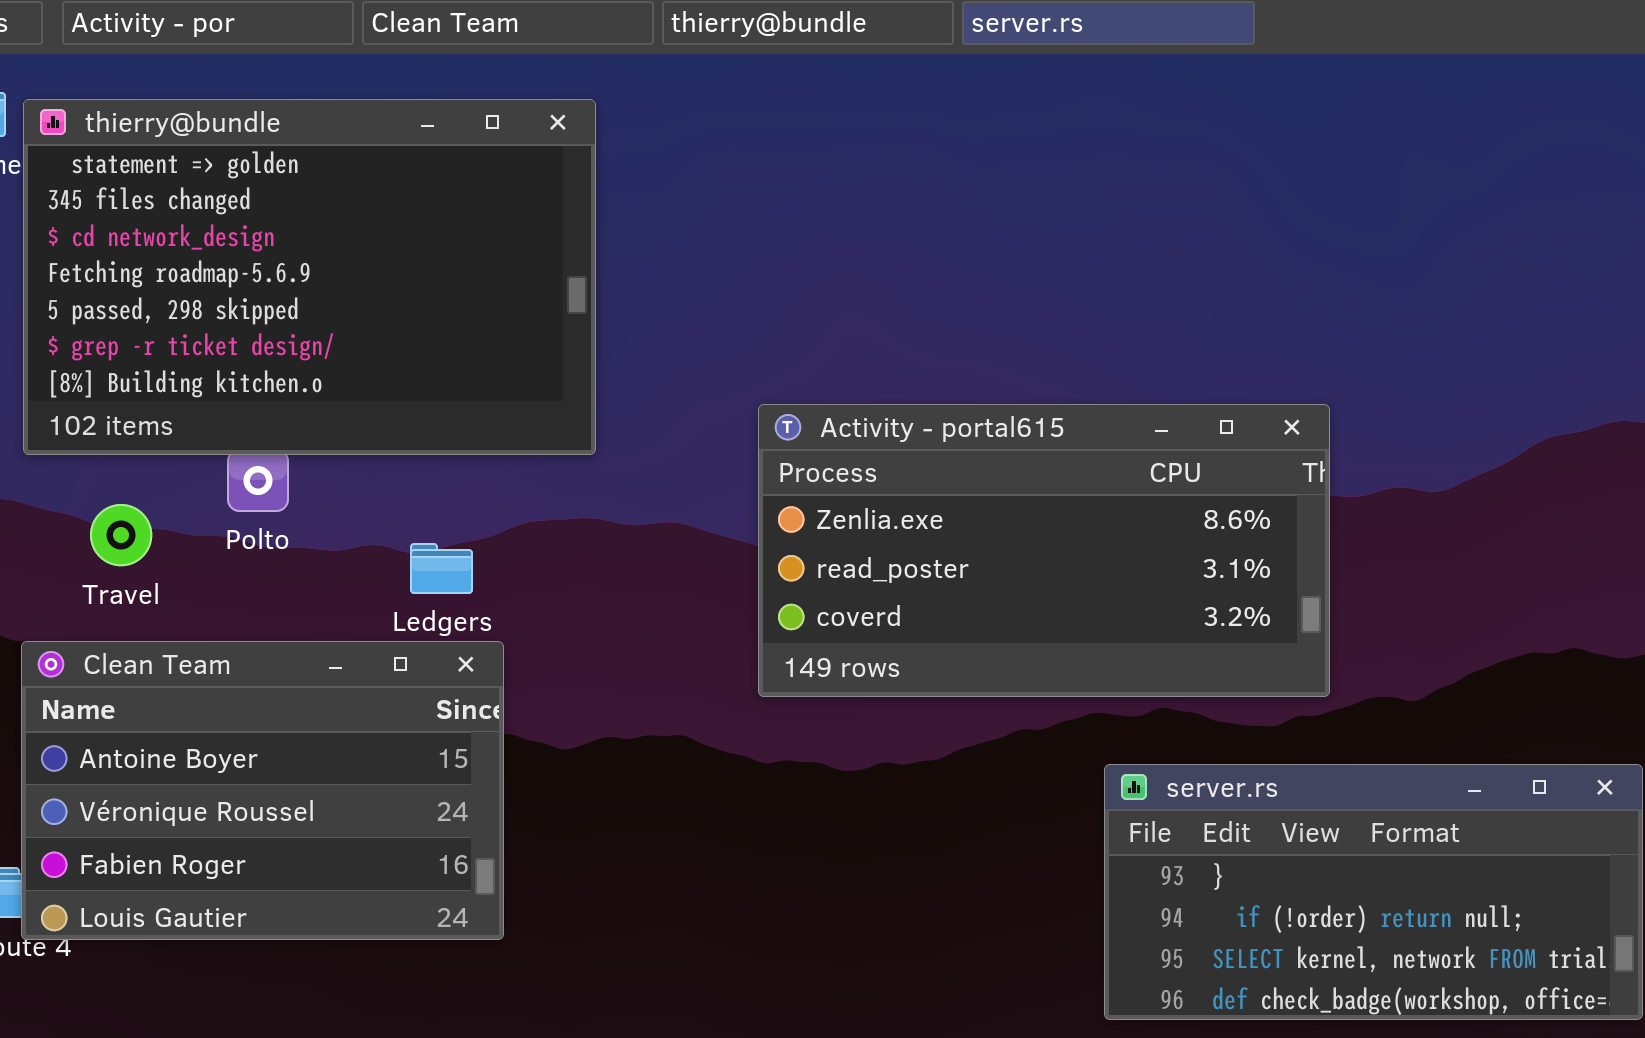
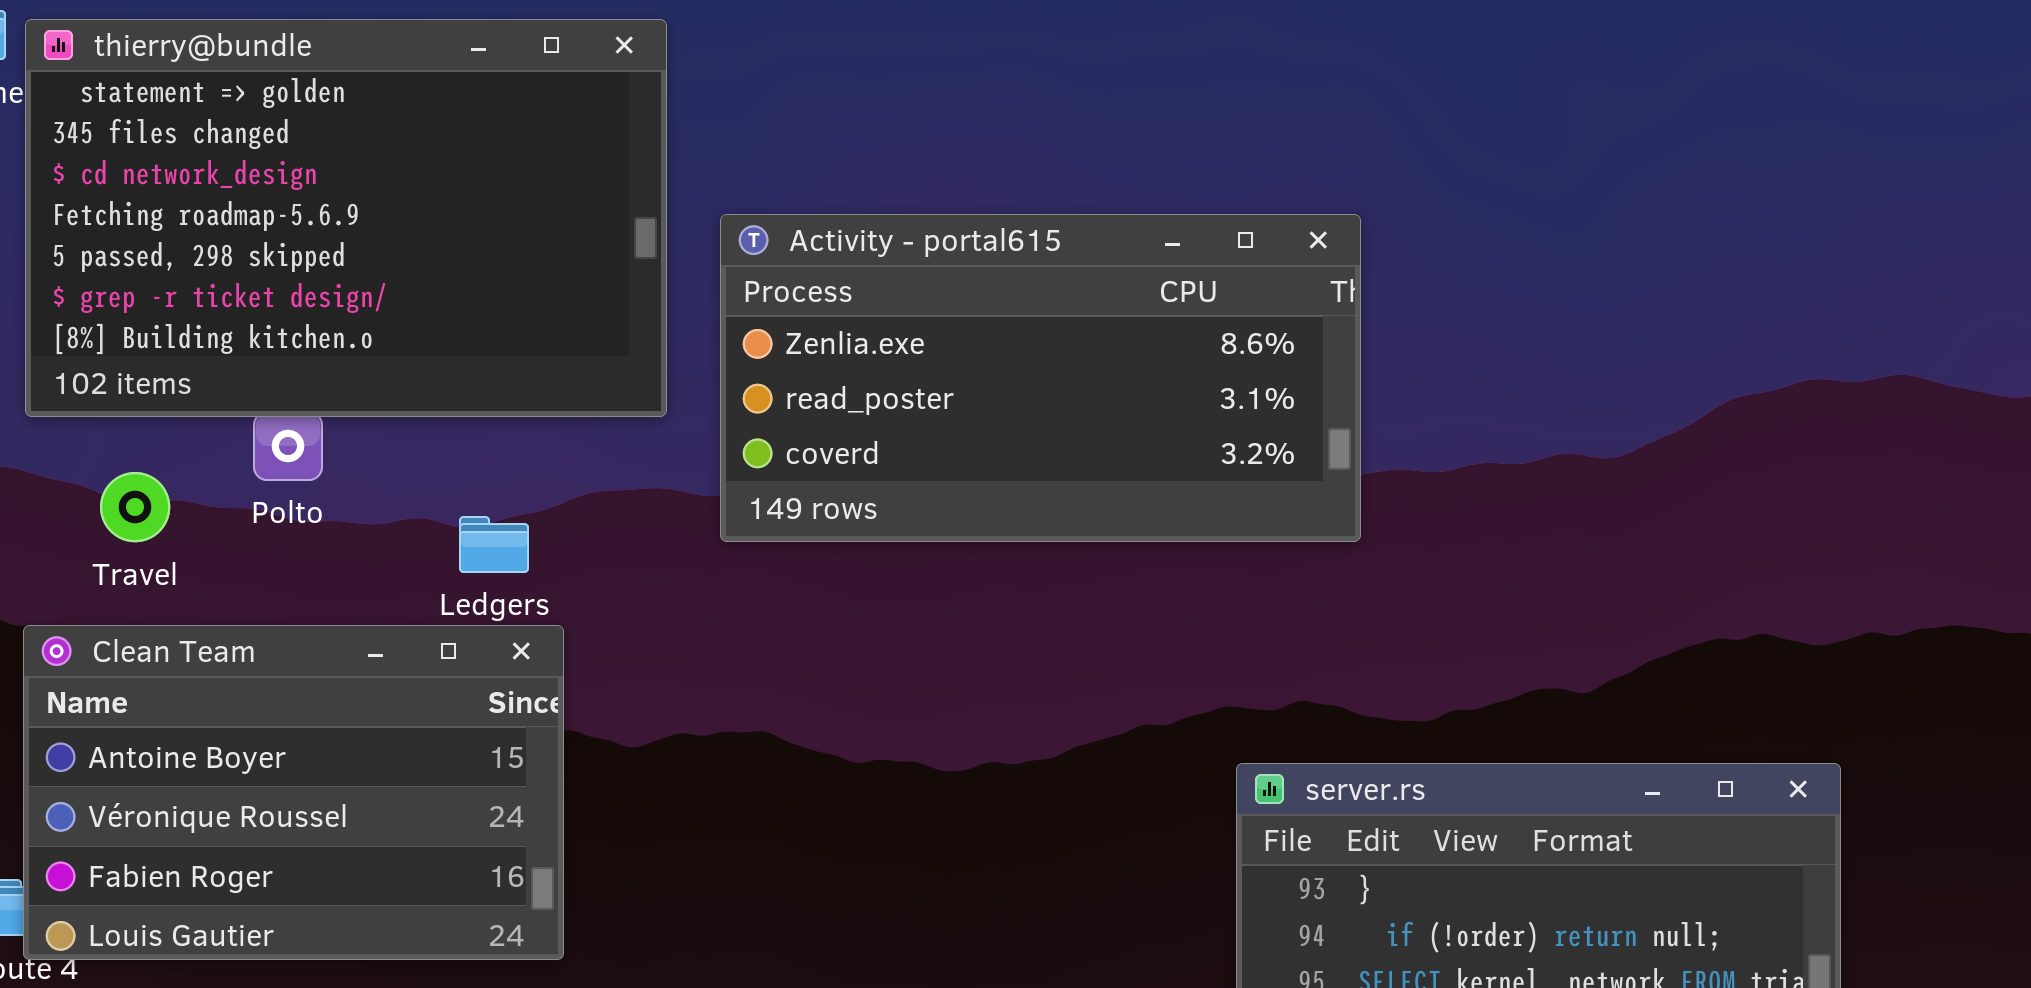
Activity - portal615: [758,404,1330,697] -> [720,214,1361,542], moved

